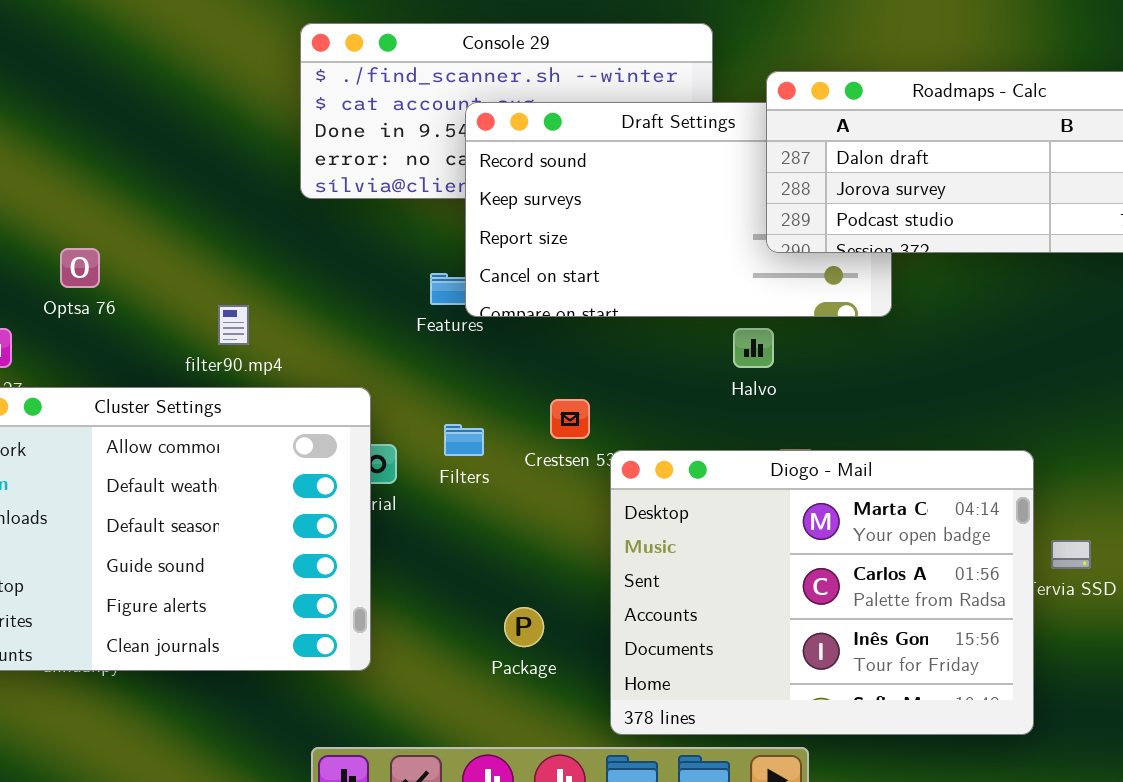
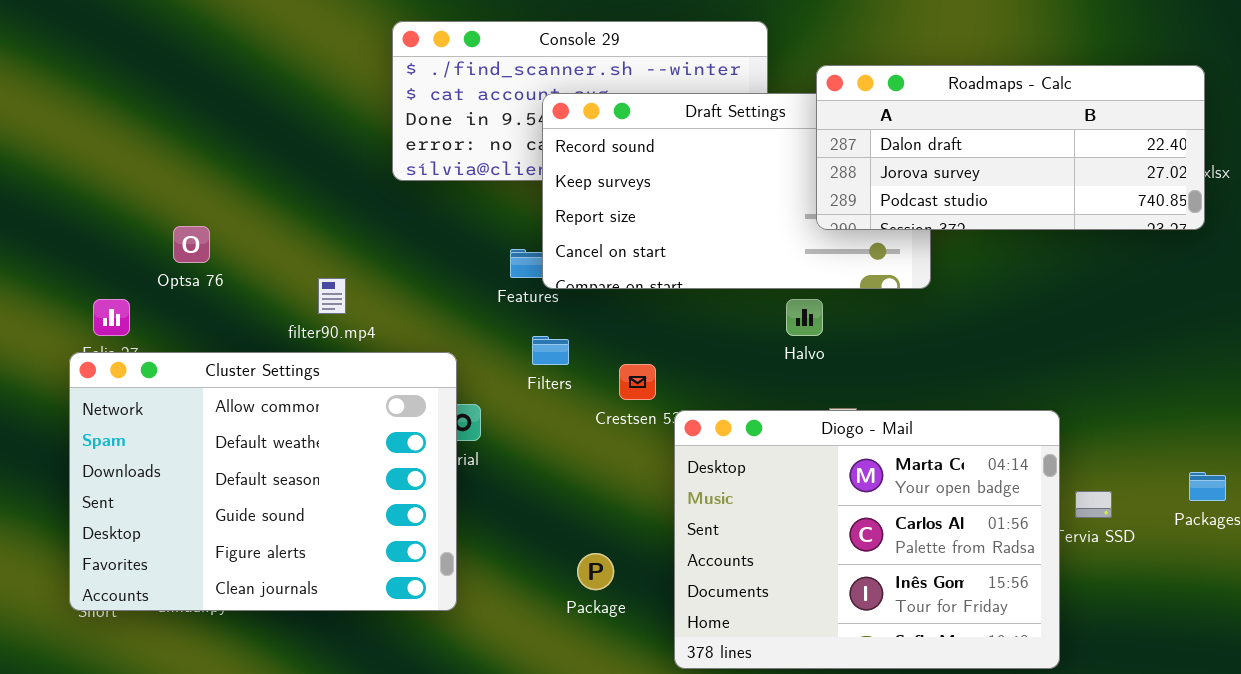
Filters: [444,424,484,456] -> [532,336,569,365], moved

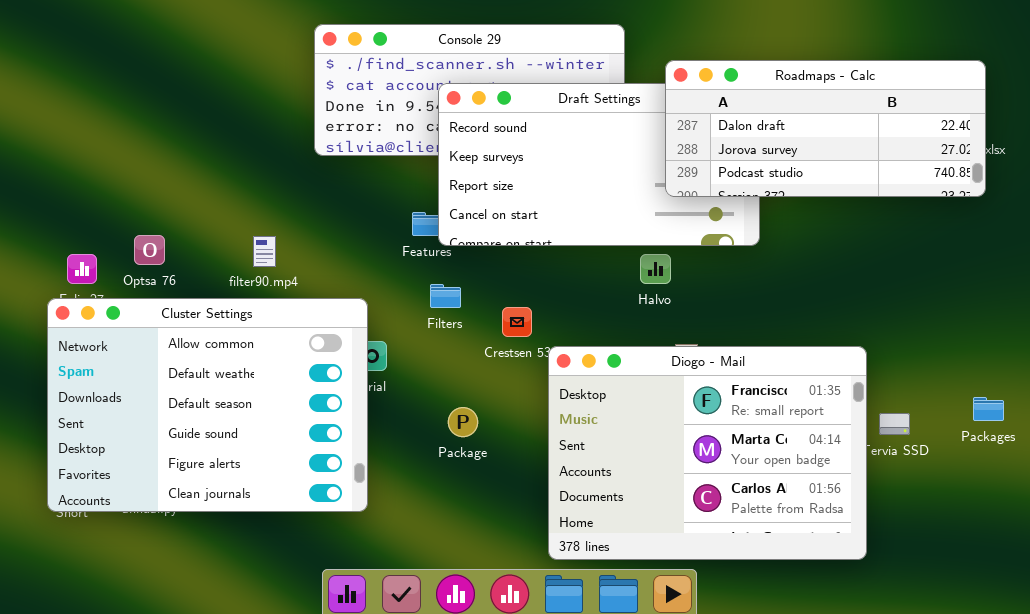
Optsa 76: [173,226,210,263] -> [134,235,165,265], moved
Diogo - Mail: [674,410,1060,669] -> [548,346,867,560], scrolled up 1 row
Package: [577,553,614,590] -> [448,407,478,437], moved

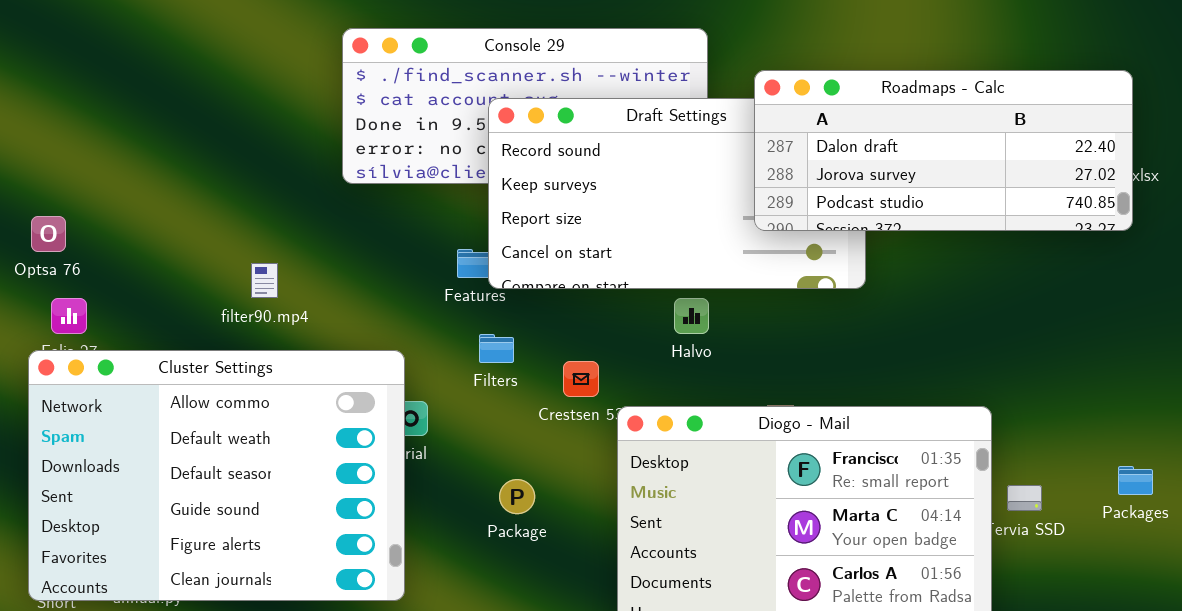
Optsa 76: [134,235,165,265] -> [31,216,66,252], moved
filter90.mp4: [253,236,276,267] -> [251,263,278,298], moved
Halvo: [640,254,671,284] -> [674,298,709,334], moved

